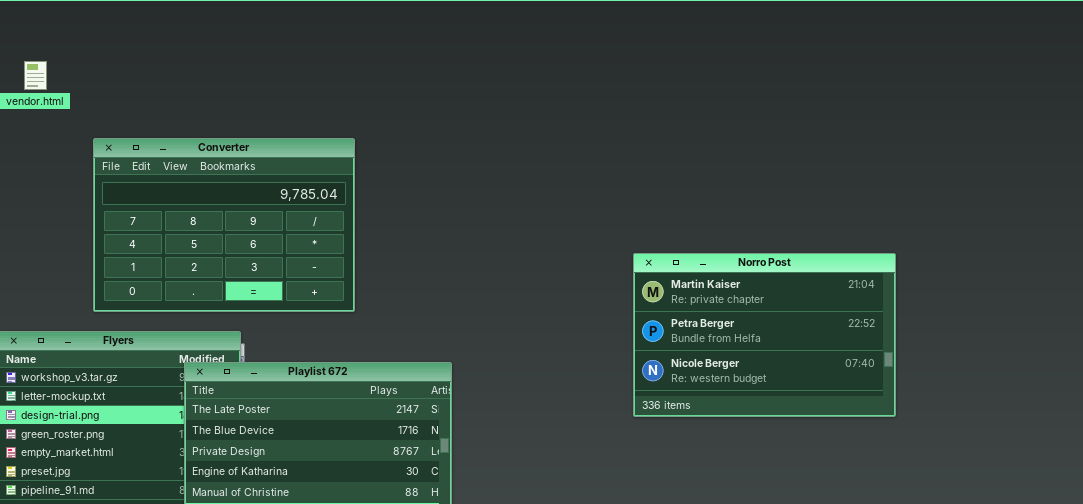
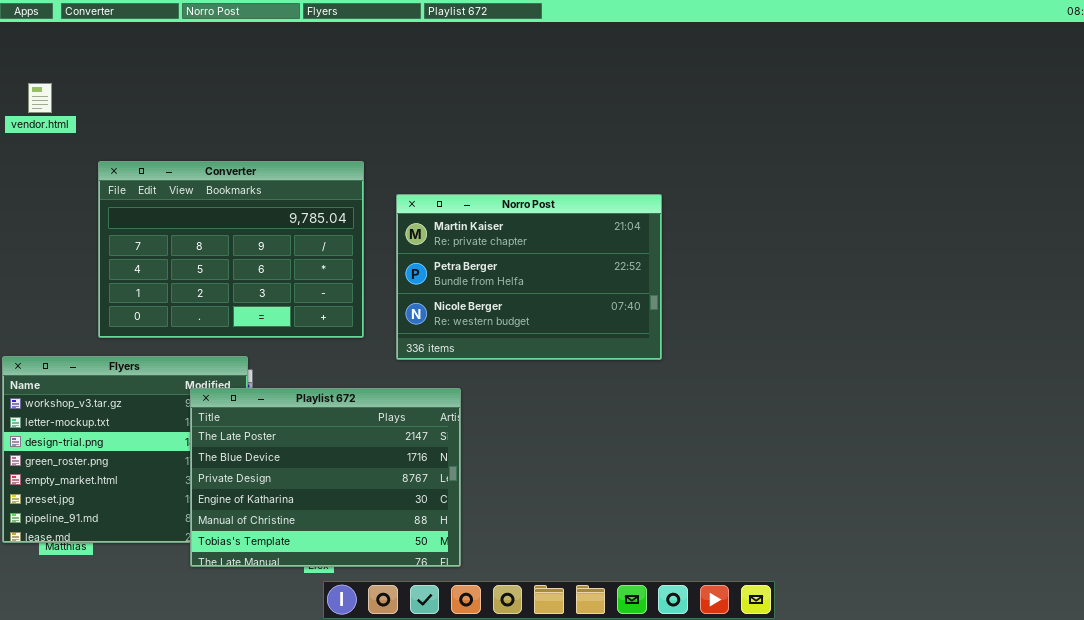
Norro Post: [633,253,896,417] -> [396,194,662,360], moved

